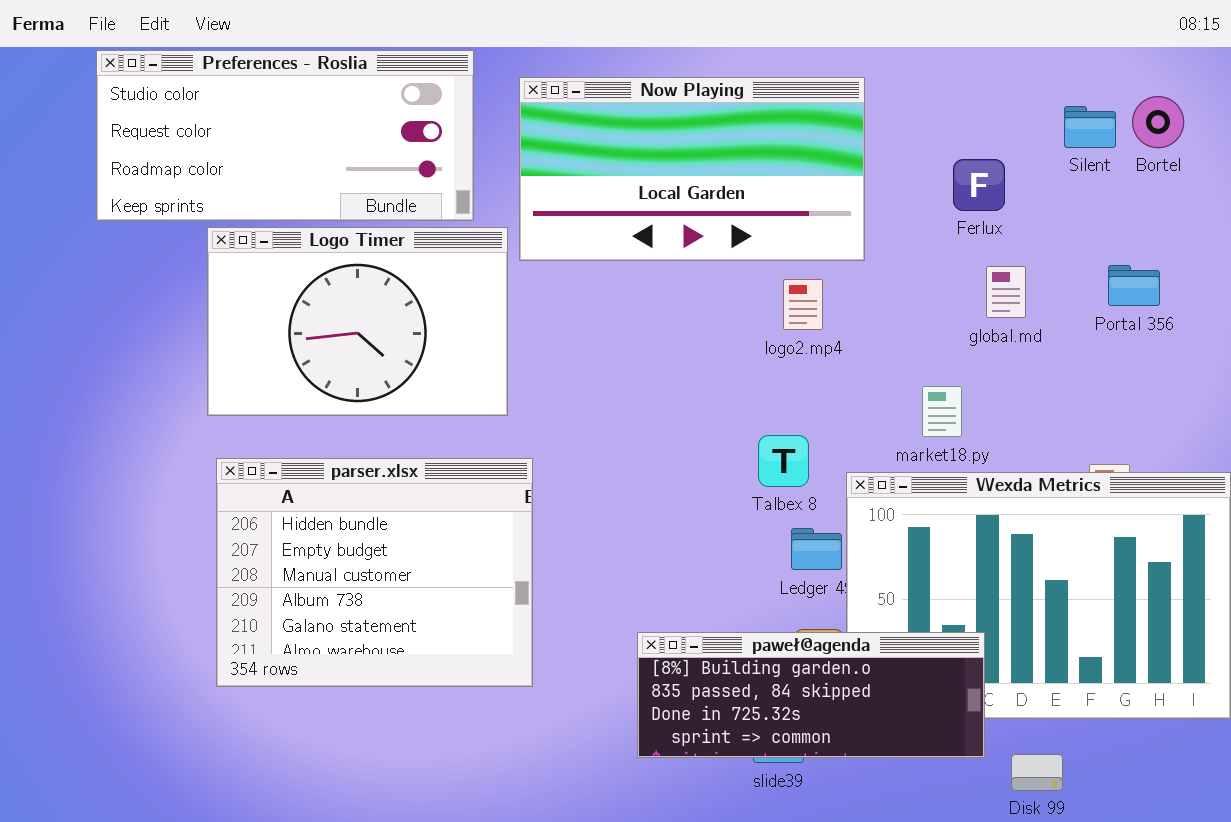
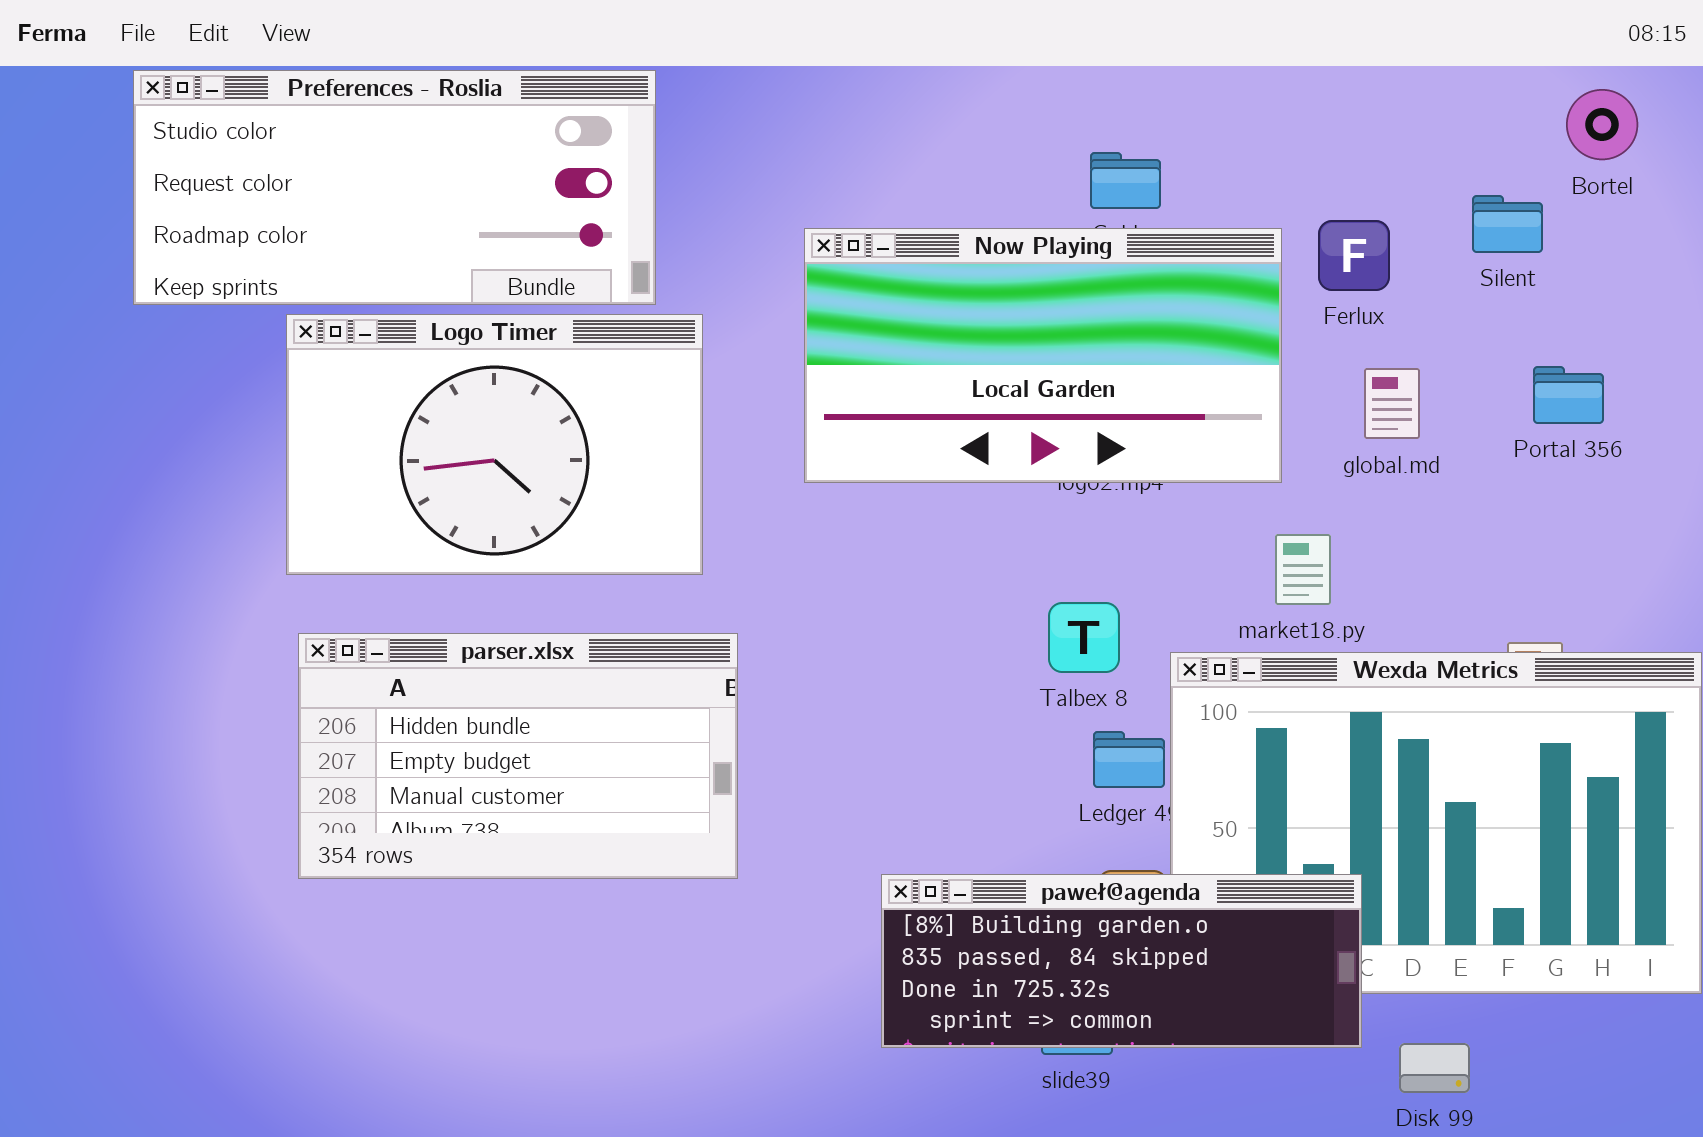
Now Playing: [519,77,865,261] -> [804,228,1282,483], moved
Bortel: [1132,96,1184,148] -> [1566,89,1638,160], moved
Silent: [1064,106,1116,148] -> [1472,195,1543,253], moved
parser.xlsx: [216,458,533,687] -> [298,633,738,879], resized

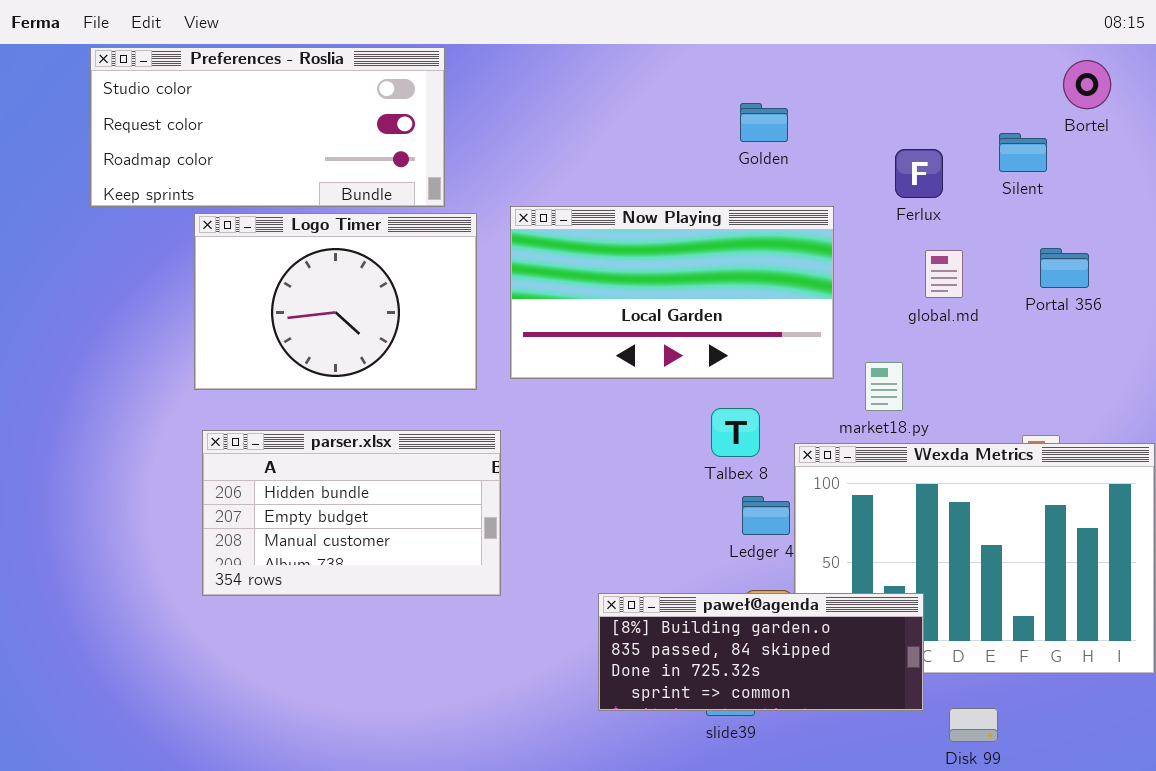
Now Playing: [804,228,1282,483] -> [510,206,834,379], moved

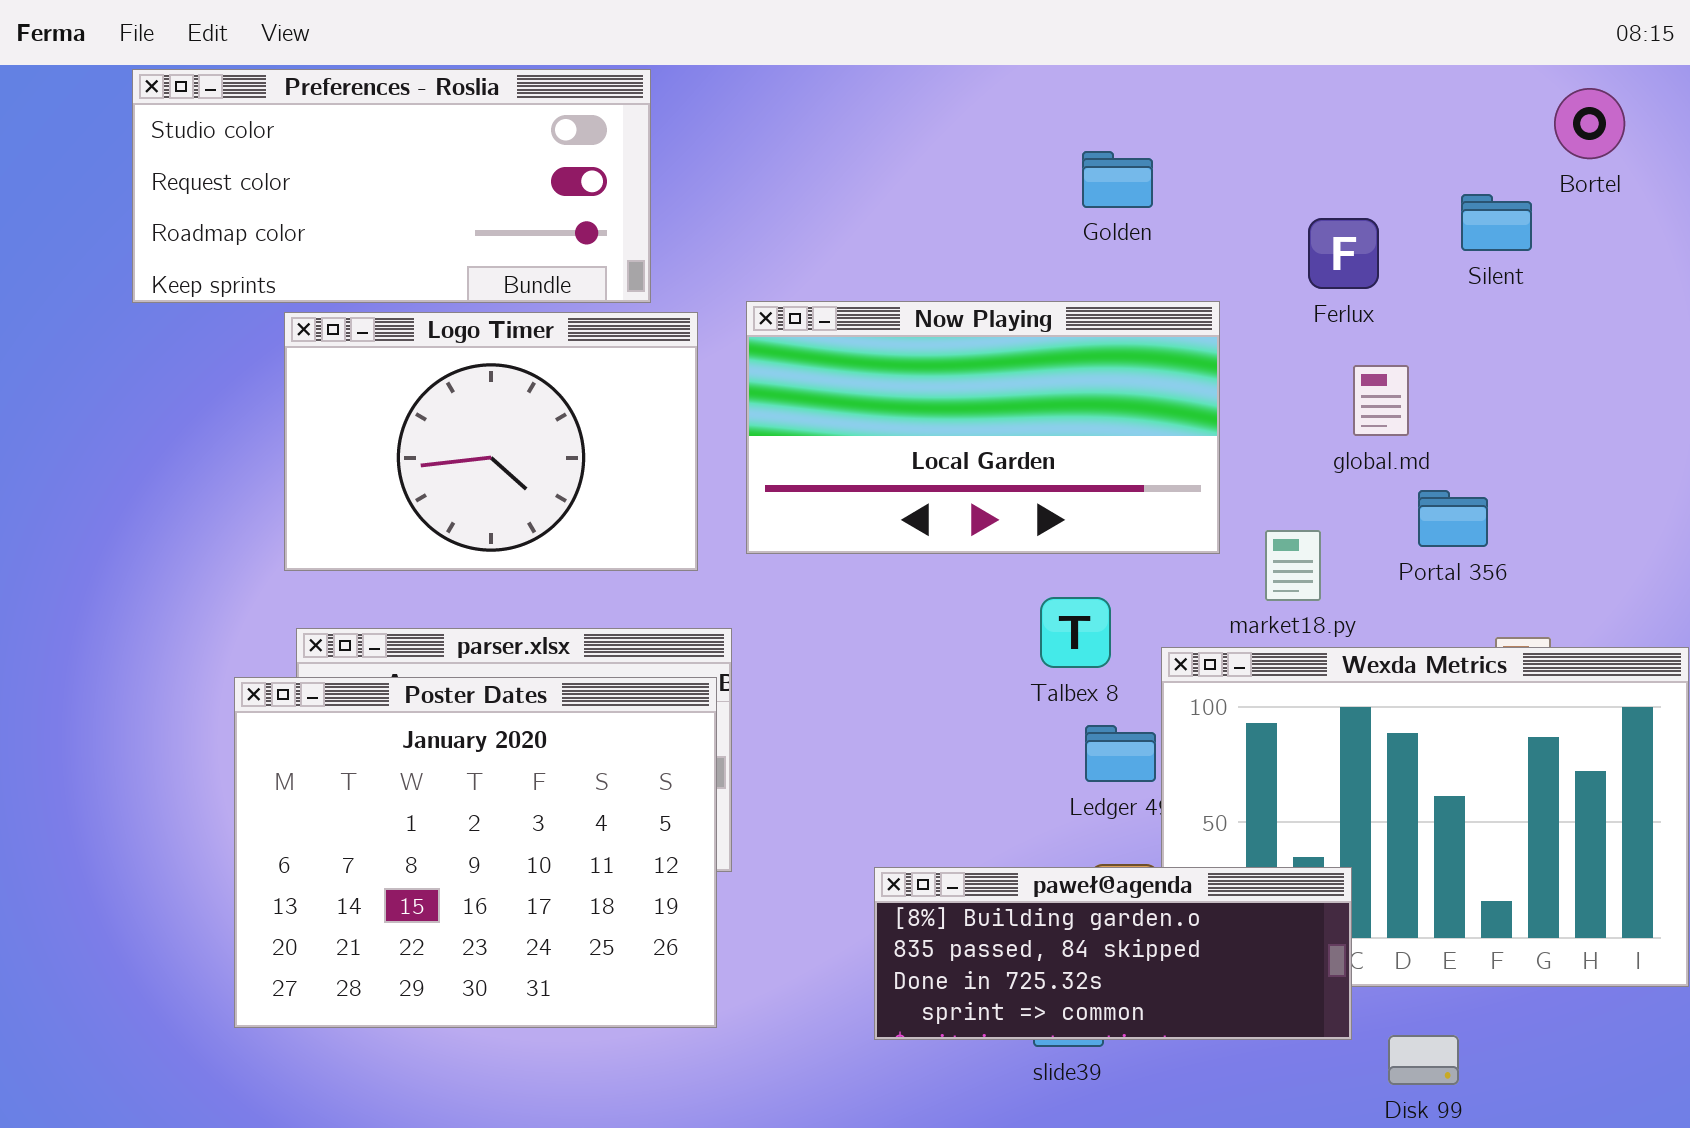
Portal 356: [1040,248,1089,288] -> [1418,490,1488,547], moved
Poster Dates: none -> [234,677,717,1028], opened

